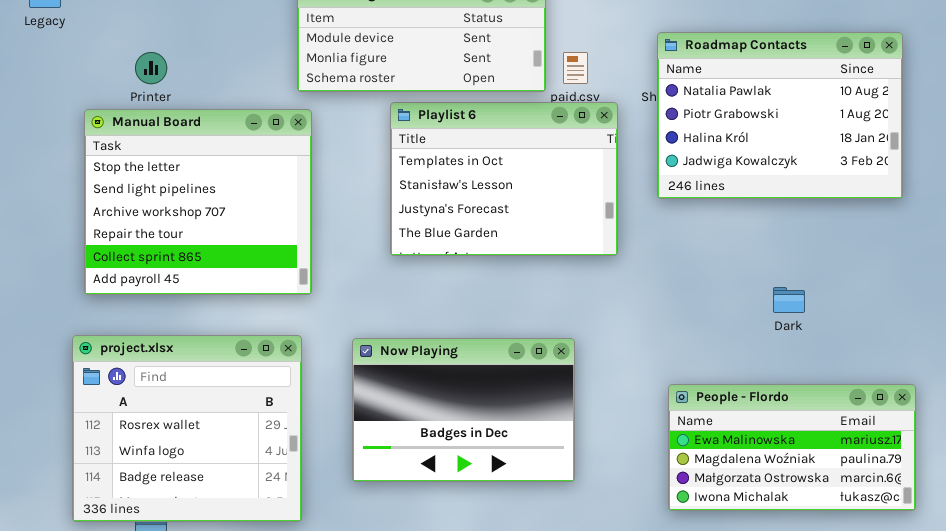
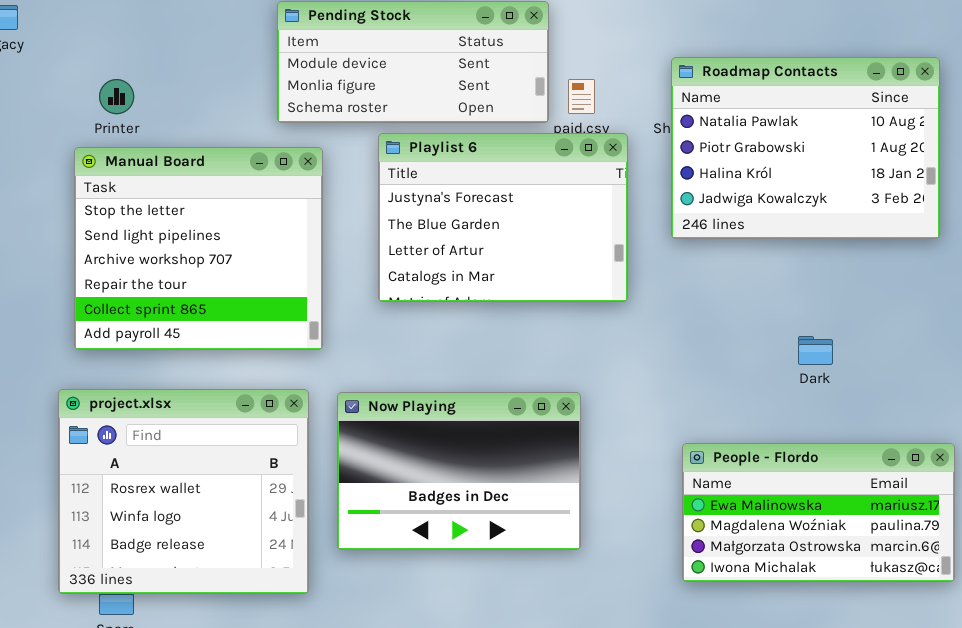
Playlist 6: [390,102,618,256] -> [378,133,628,302], scrolled down 2 rows
Manual Board: [84,109,312,295] -> [74,147,323,350], moved
project.xlsx: [72,335,302,522] -> [58,389,309,594], moved

